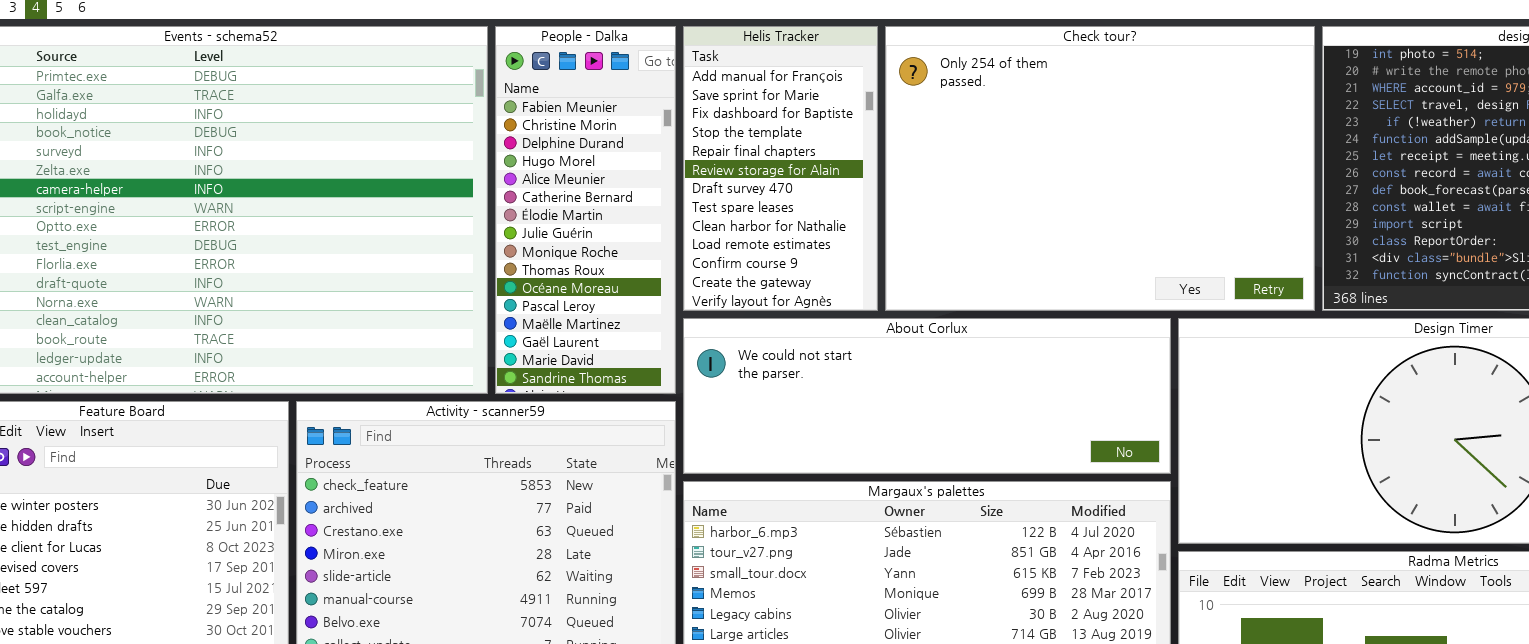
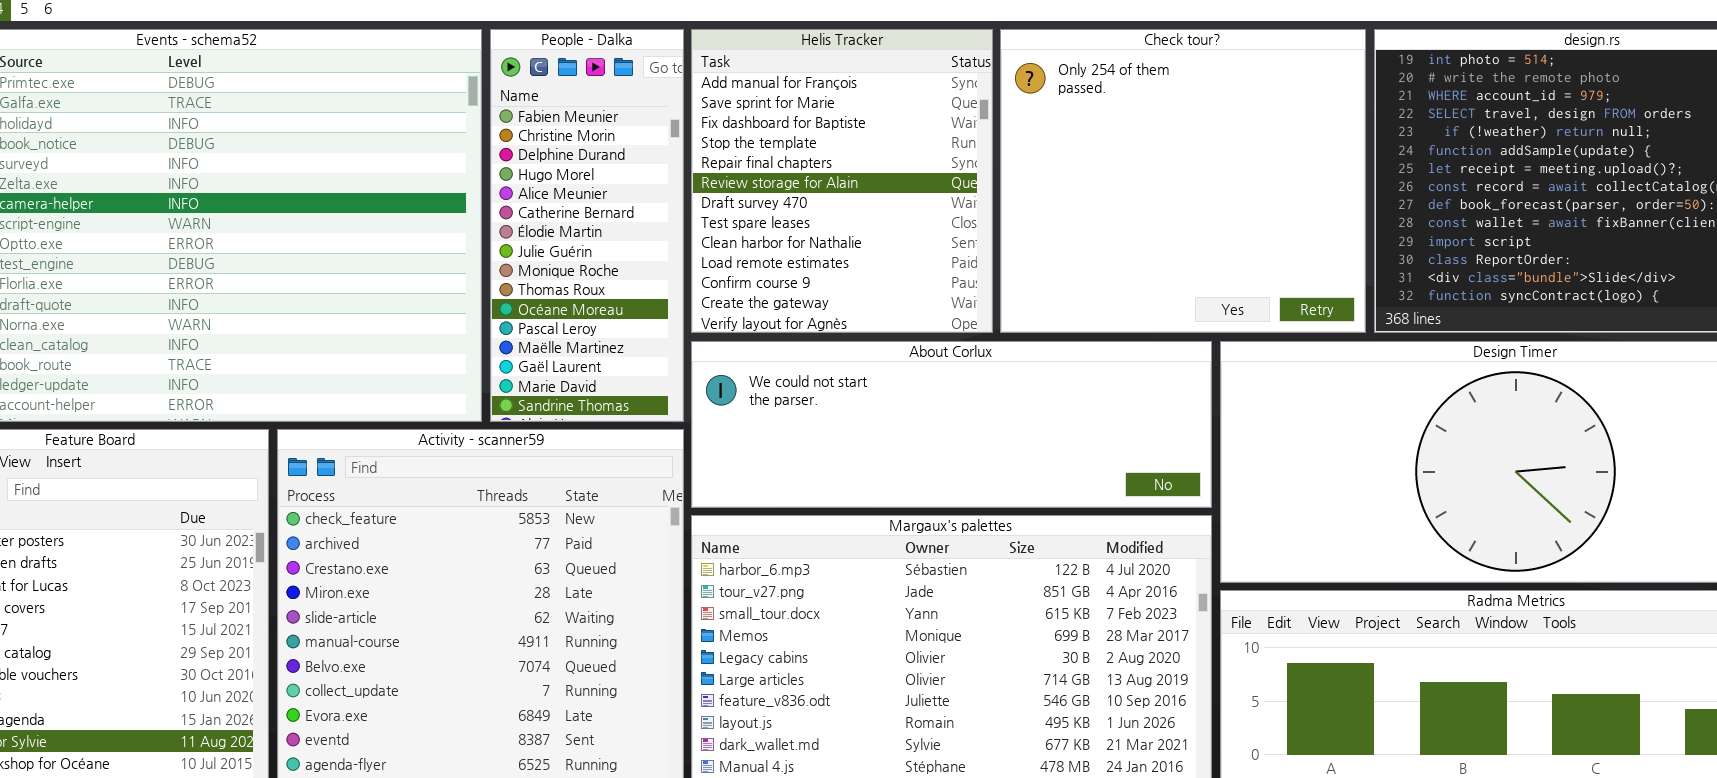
Helis Tracker: [683,26,878,311] -> [691,29,993,333], resized
Check tour?: [885,26,1315,311] -> [1000,29,1366,333], resized

